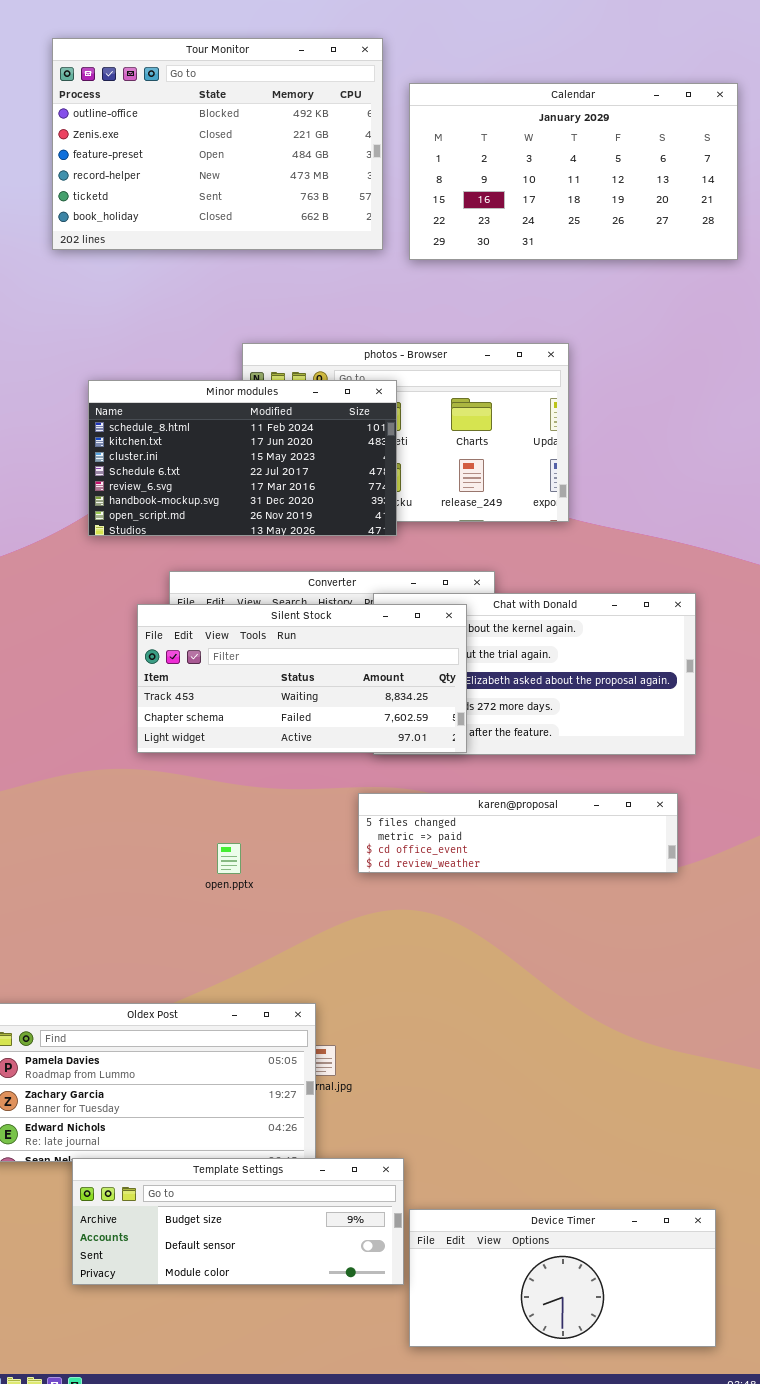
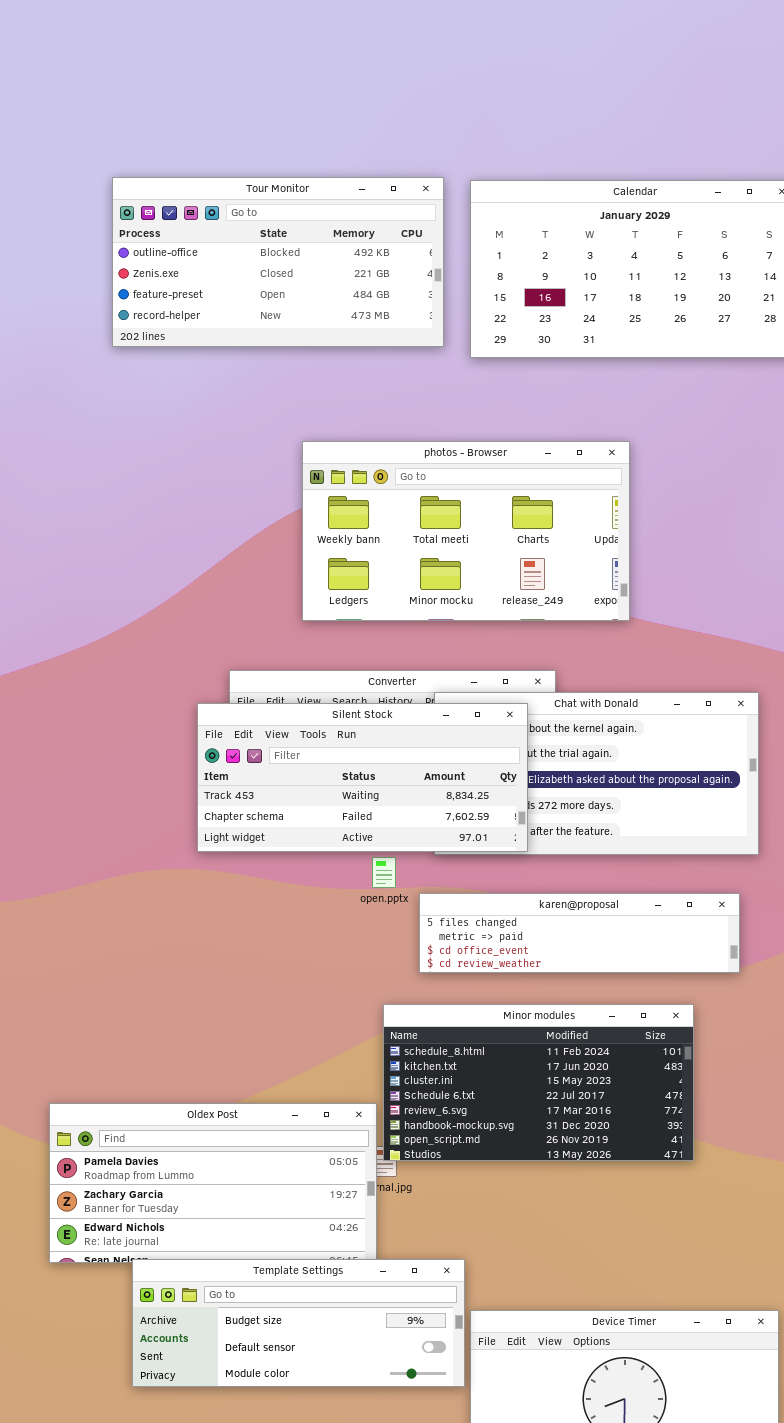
Tour Monitor: [52,38,383,250] -> [112,177,444,347], resized
Minor modules: [88,380,397,536] -> [383,1004,694,1161], moved
open.pptx: [217,843,241,874] -> [372,857,396,888], moved

